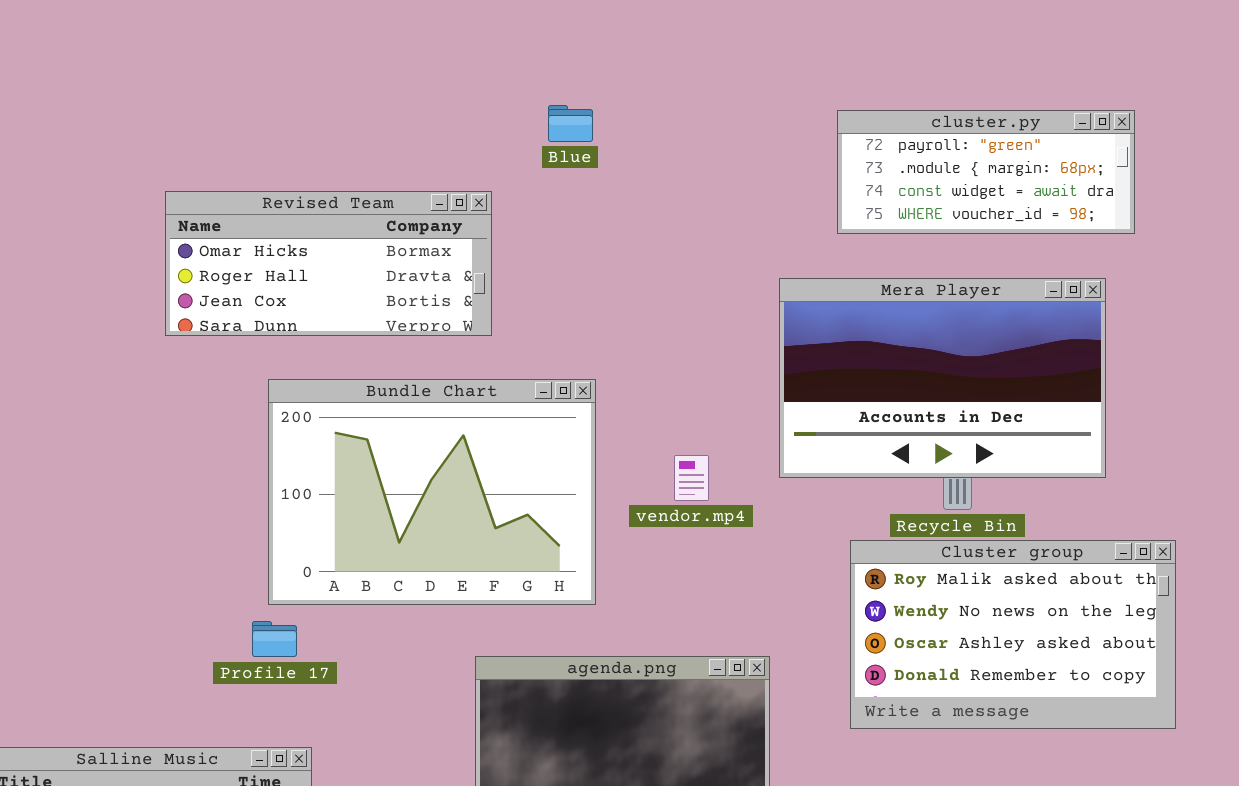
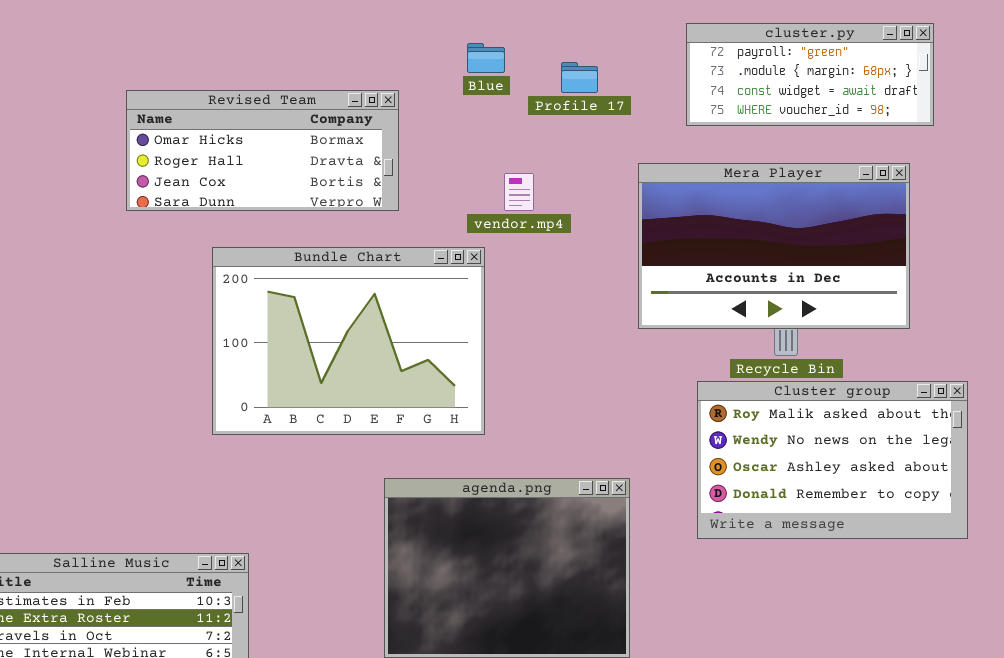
Blue: [548,105,593,142] -> [467,43,505,73], moved
vendor.mp4: [674,455,709,501] -> [504,173,534,211], moved
Profile 17: [252,621,297,657] -> [561,62,598,93], moved

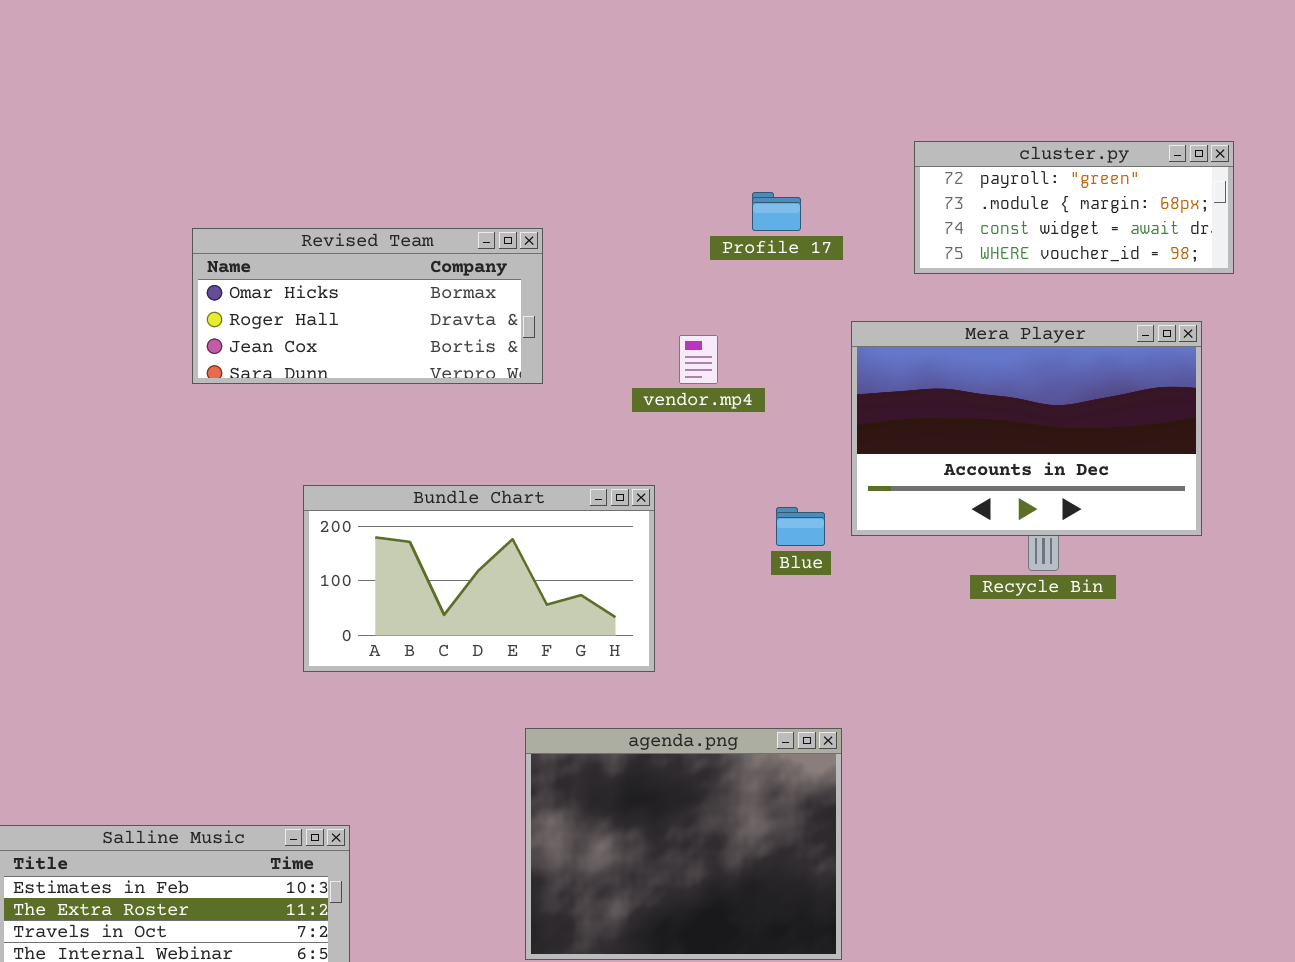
Blue: [467,43,505,73] -> [776,507,825,546], moved
Bundle Chart: [212,247,485,435] -> [303,485,655,672], resized
Cluster group: [697,381,968,539] -> none, closed

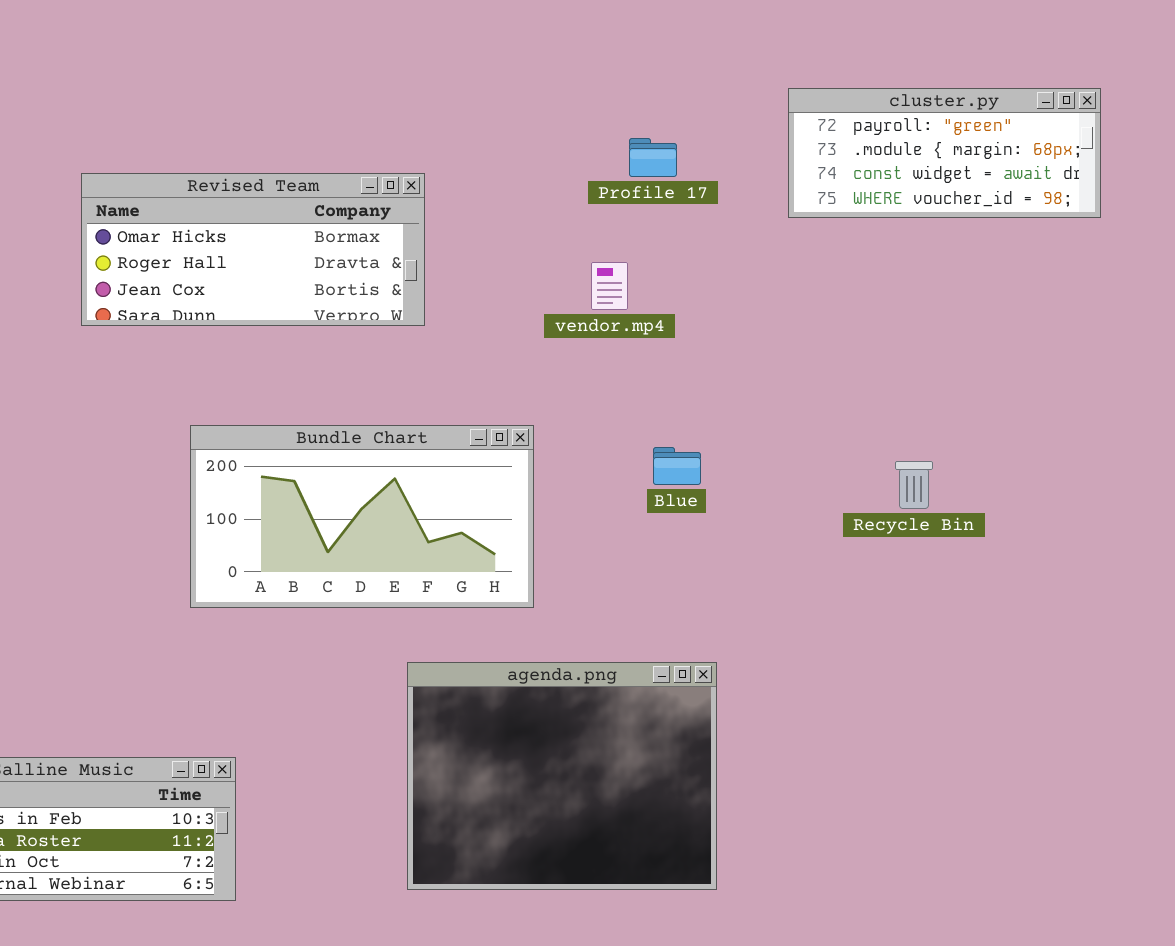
Mera Player: [851,321,1202,536] -> none, closed
vendor.mp4: [679,335,718,384] -> [591,262,628,310], moved

